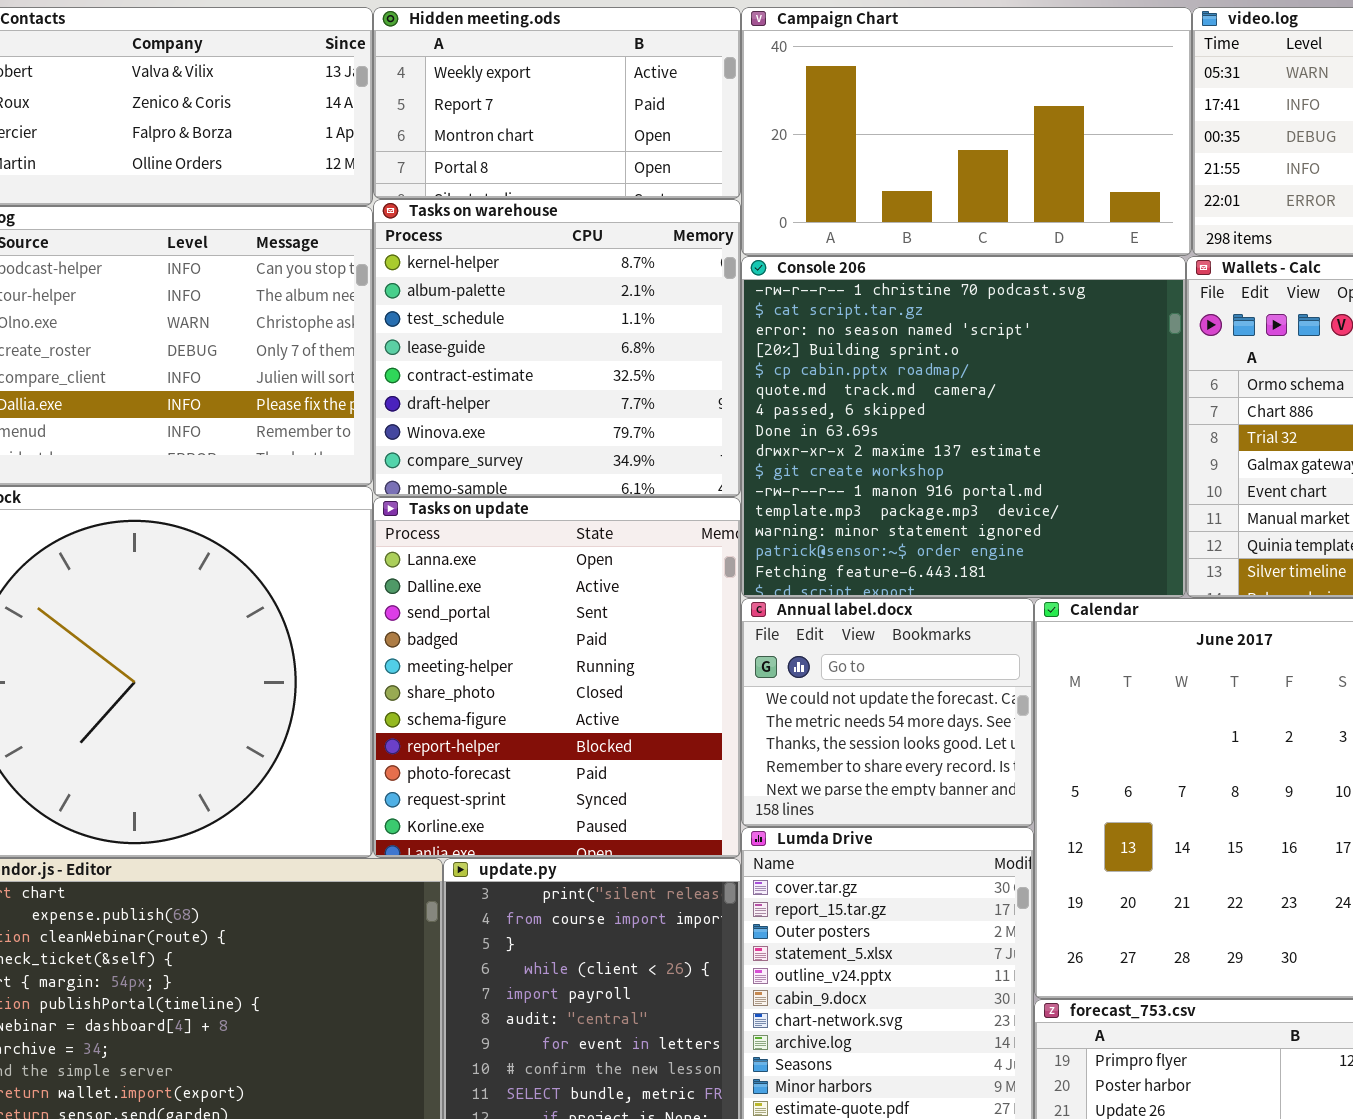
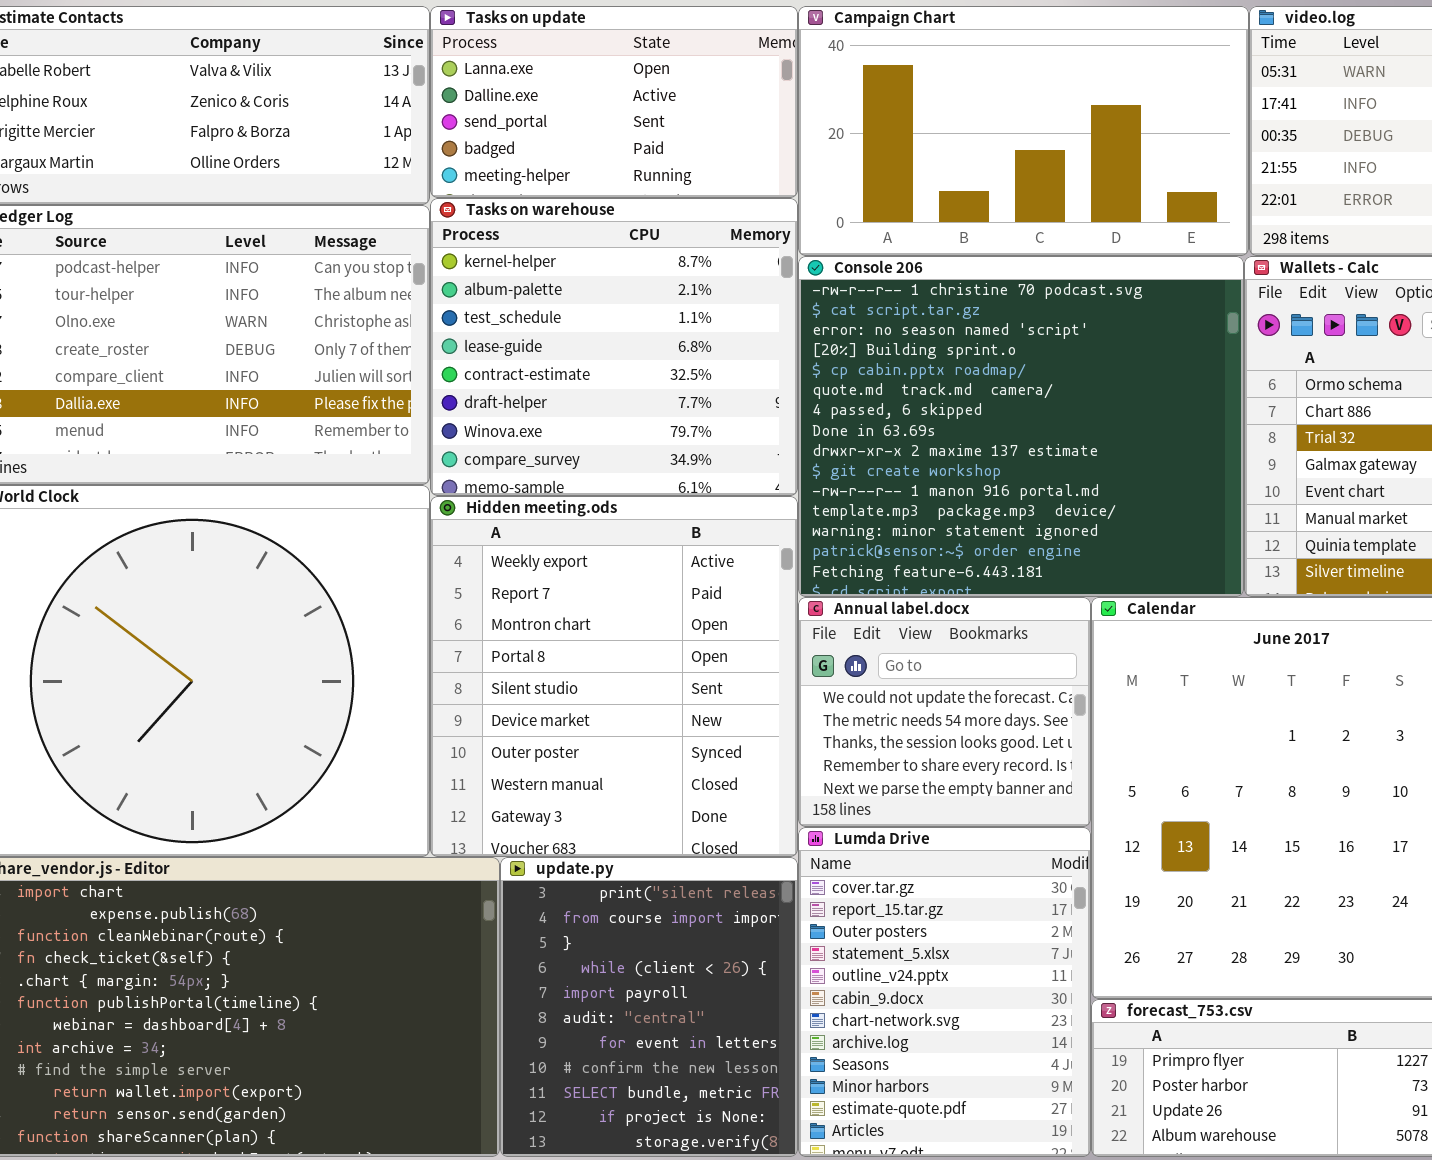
Hidden meeting.ods: [373,7,741,199] -> [430,496,798,857], moved, resized
Tasks on update: [373,497,741,858] -> [430,6,798,198], moved, resized

